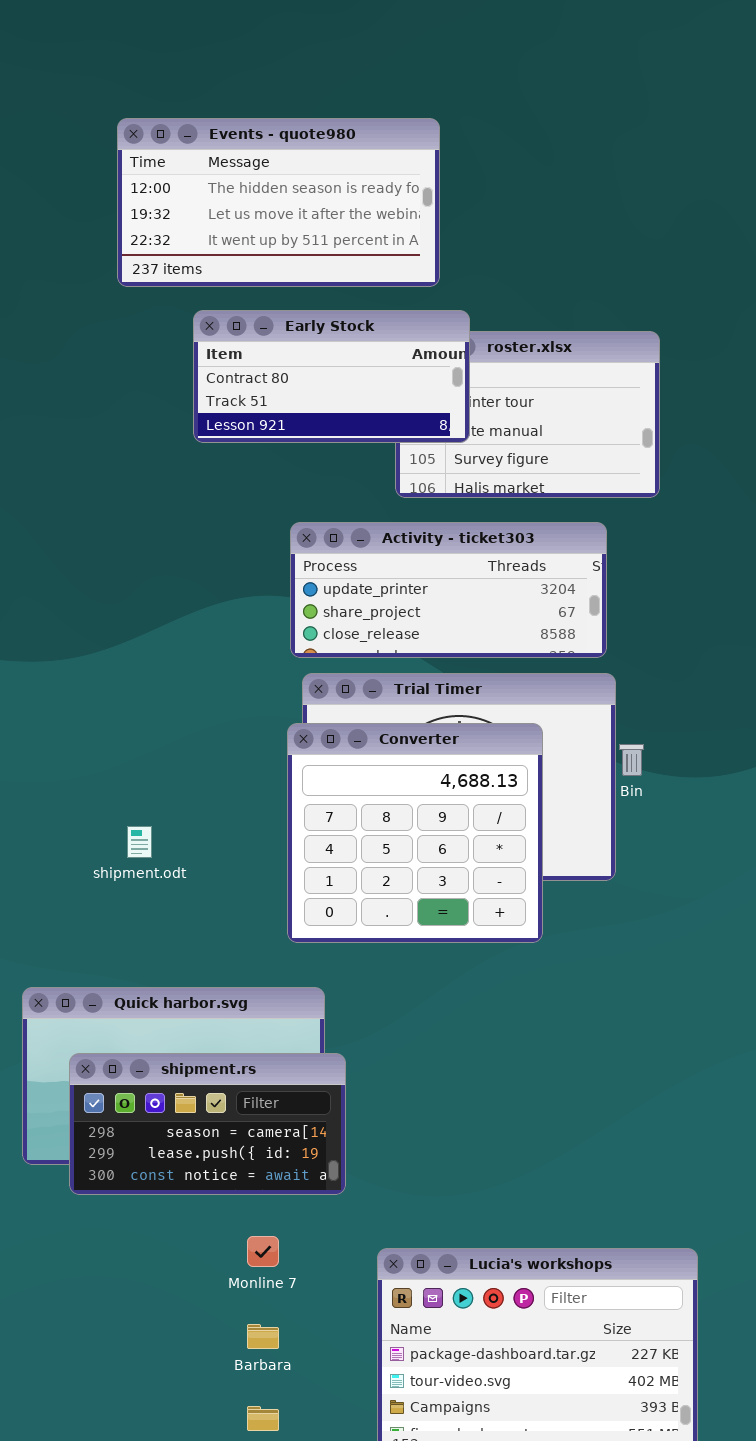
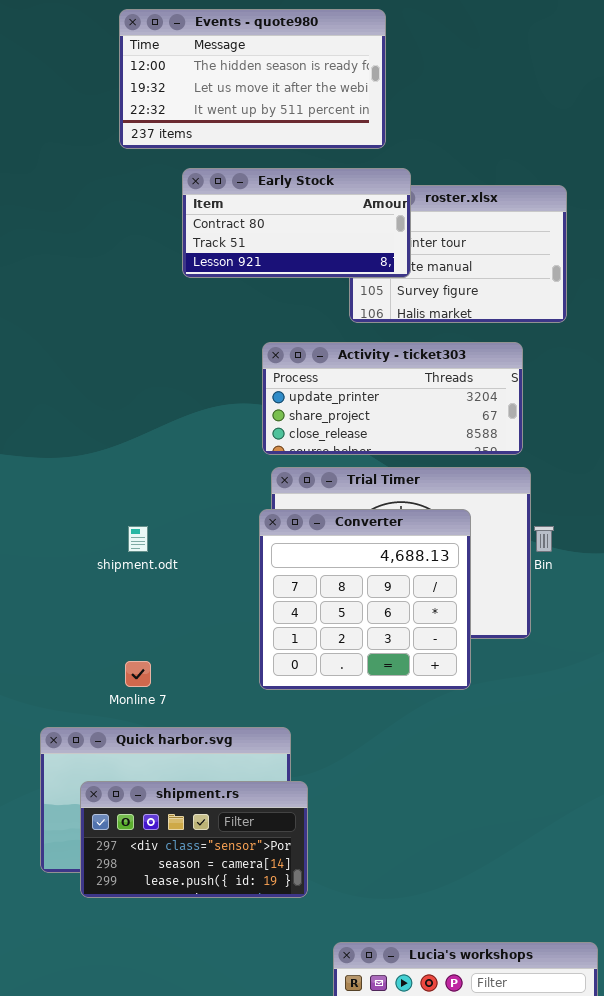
shipment.odt: [127,826,152,858] -> [128,526,148,552], moved
shipment.rs: [69,1053,346,1195] -> [80,781,308,898], scrolled up 1 row
Monline 7: [247,1236,279,1267] -> [125,661,151,687], moved

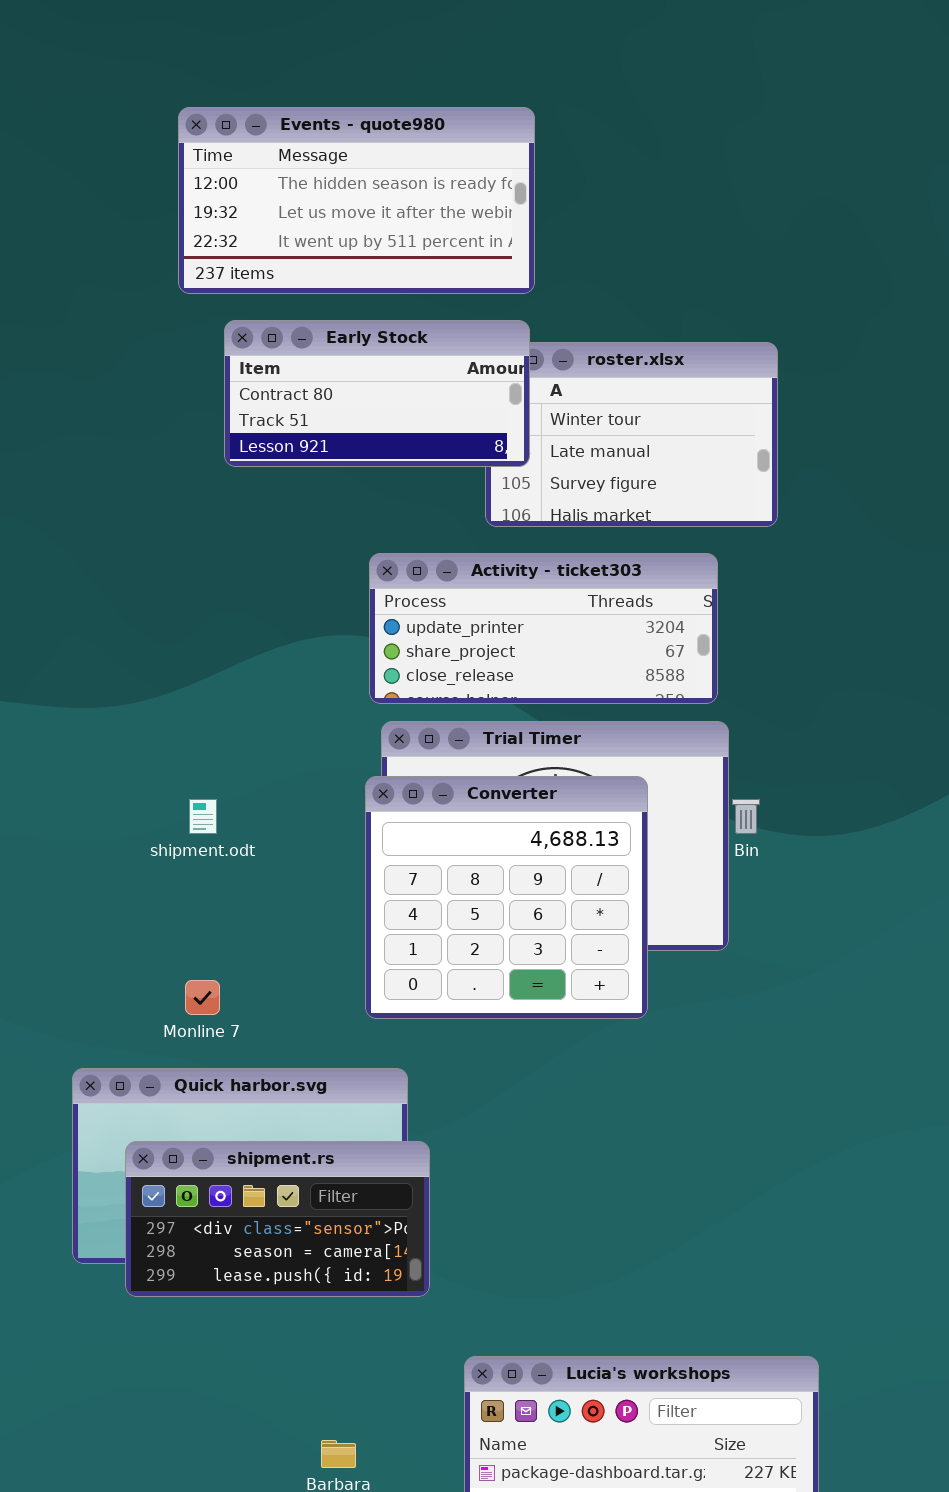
Early Stock: [182,168,411,278] -> [224,320,530,467], moved

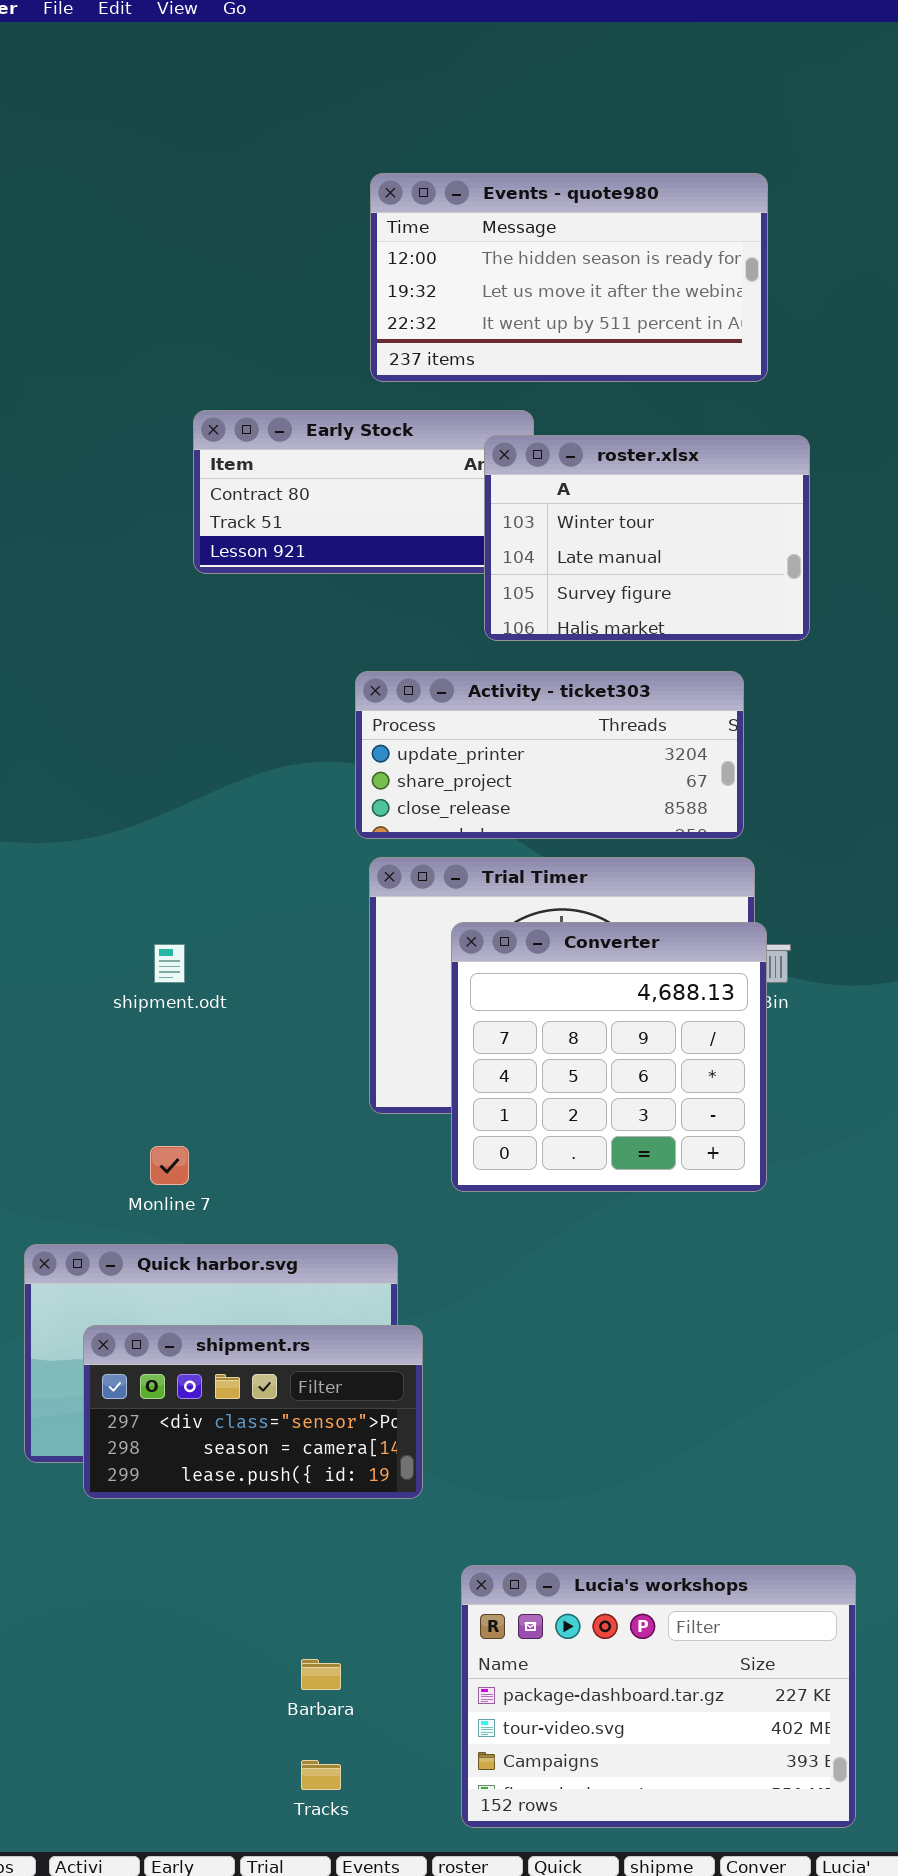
Events - quote980: [178,107,535,294] -> [370,173,768,382], moved
roster.xlsx: [485,342,778,527] -> [484,435,810,641], raised
Converter: [365,776,648,1019] -> [451,922,767,1192], moved

